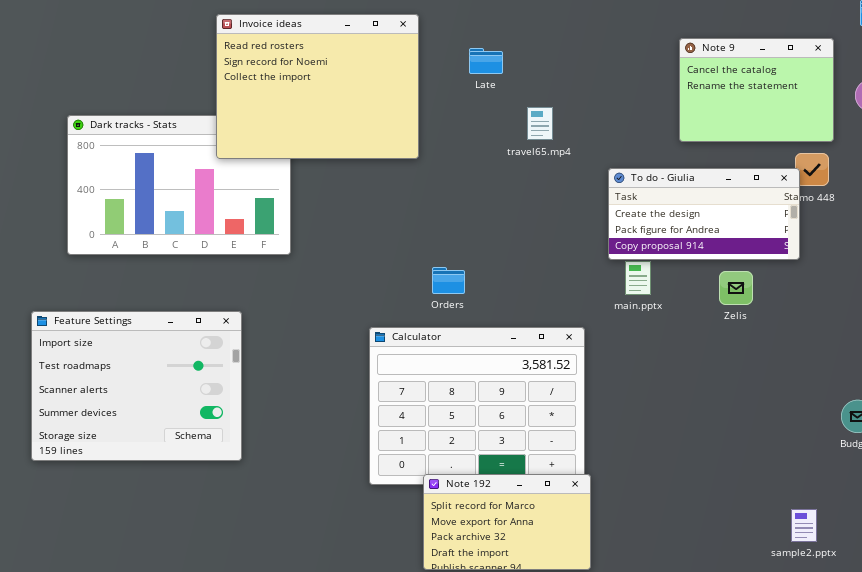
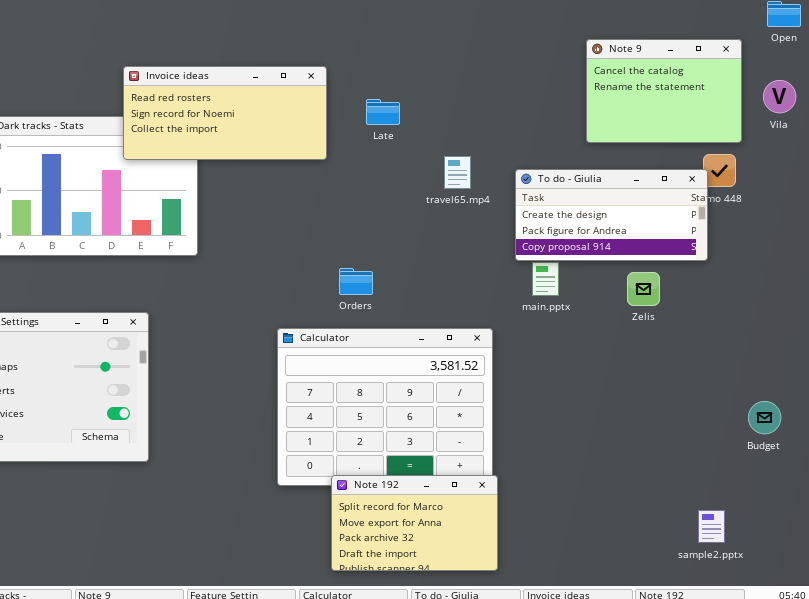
Invoice ideas: [216,14,419,159] -> [123,66,327,160], resized
Late: [469,48,503,74] -> [366,99,400,125], moved
travel65.mp4: [527,107,553,140] -> [444,156,471,189], moved

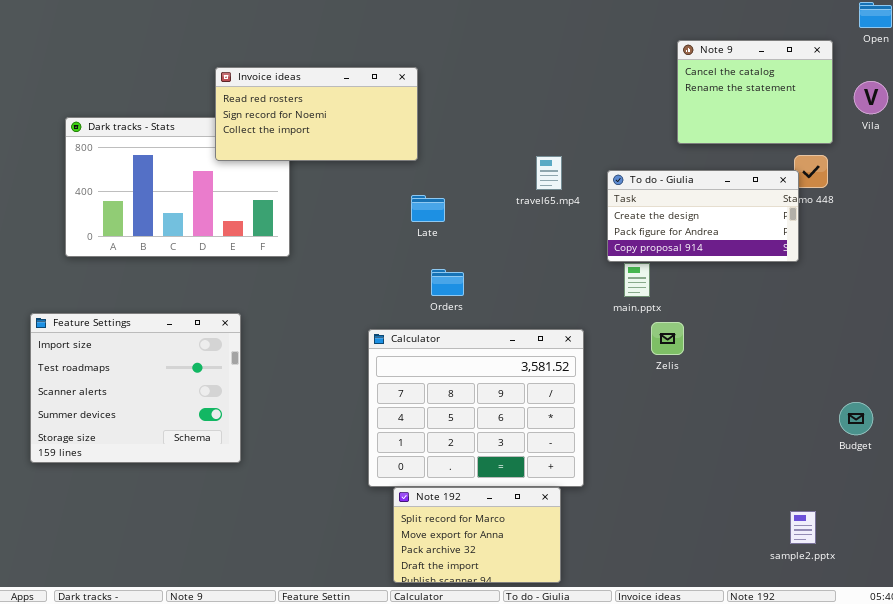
Late: [366,99,400,125] -> [411,195,445,222], moved
Zelis: [627,272,660,306] -> [651,322,684,355], moved
Note 192: [331,475,498,571] -> [393,487,561,583], moved

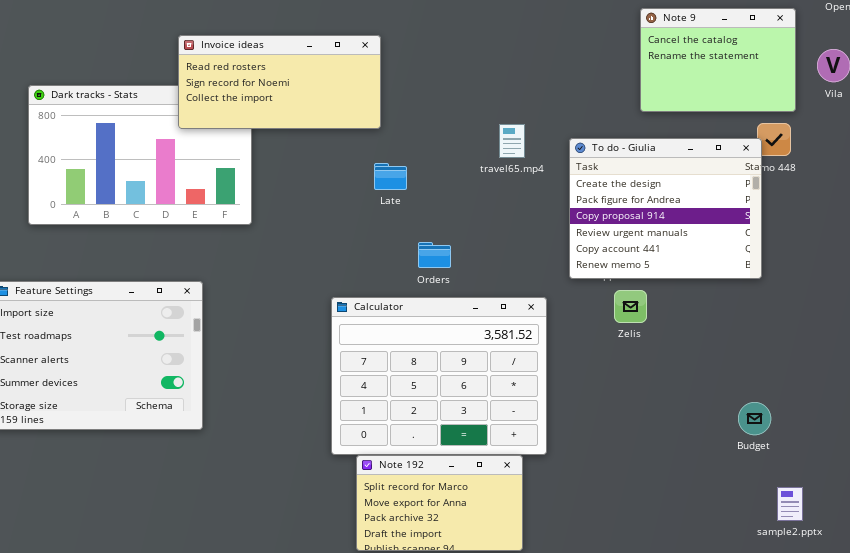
To do - Giulia: [607,170,799,262] -> [569,138,762,279], resized
Orders: [431,269,464,296] -> [418,242,451,268], moved
Budget: [839,402,873,435] -> [738,402,771,435], moved
sample2.pptx: [790,511,816,544] -> [777,487,803,521], moved

